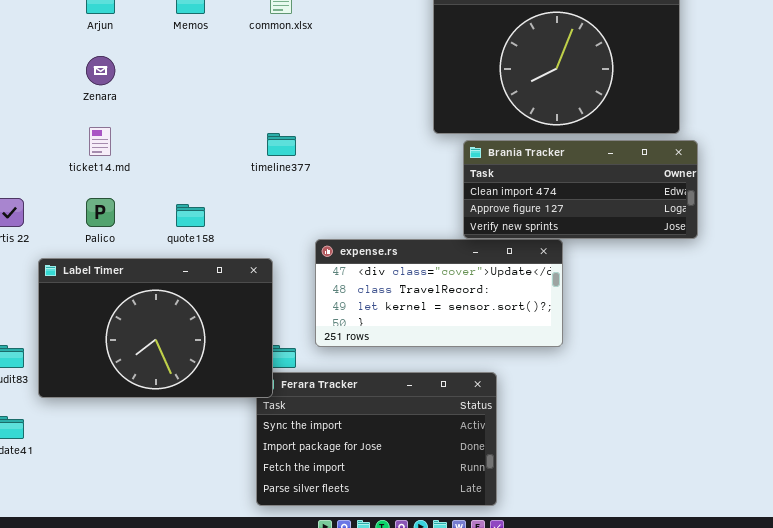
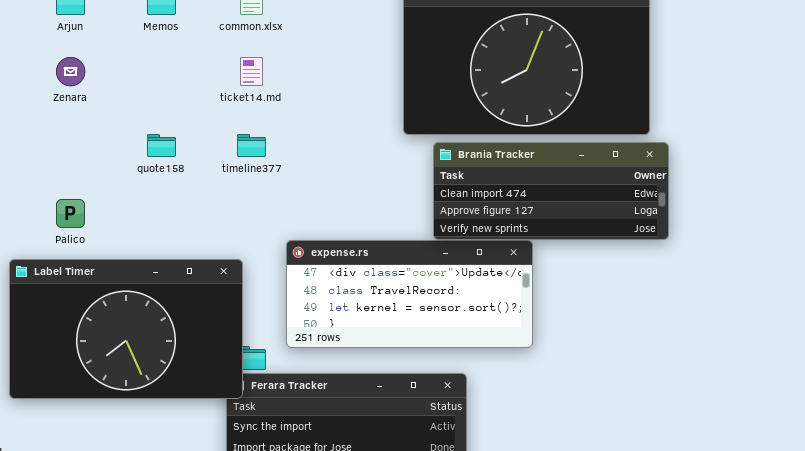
ticket14.md: [89,127,111,156] -> [240,57,263,86], moved
quote158: [176,204,205,227] -> [147,134,176,157], moved

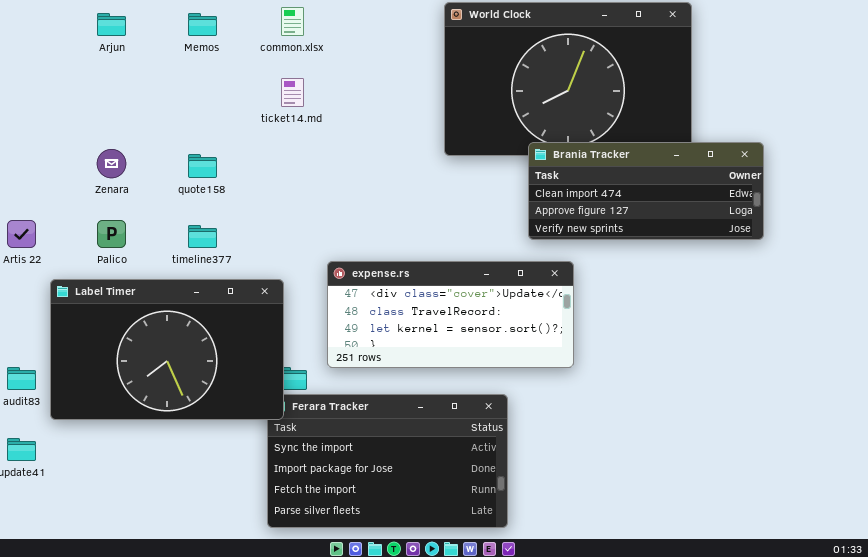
Zenara: [56,57,85,86] -> [97,149,126,178], moved
timeline377: [237,134,266,157] -> [188,225,217,248], moved
Brania Tracker: [433,142,669,240] -> [528,142,764,240], moved

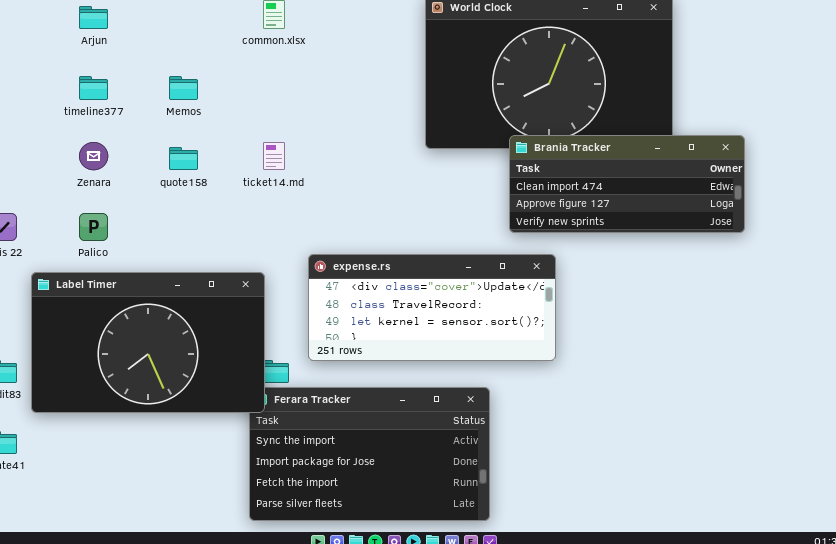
Memos: [188,13,217,36] -> [169,76,198,100], moved
ticket14.md: [281,78,304,107] -> [263,142,285,170], moved
timeline377: [188,225,217,248] -> [79,76,108,100], moved

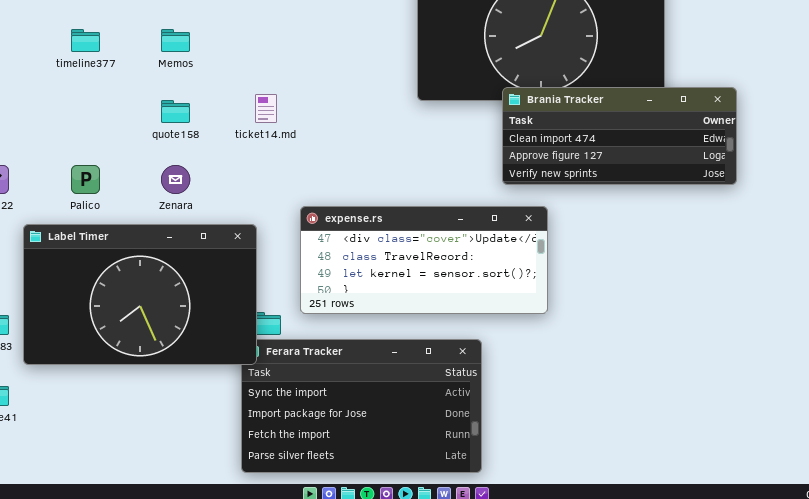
Zenara: [79,142,108,170] -> [161,165,190,194], moved

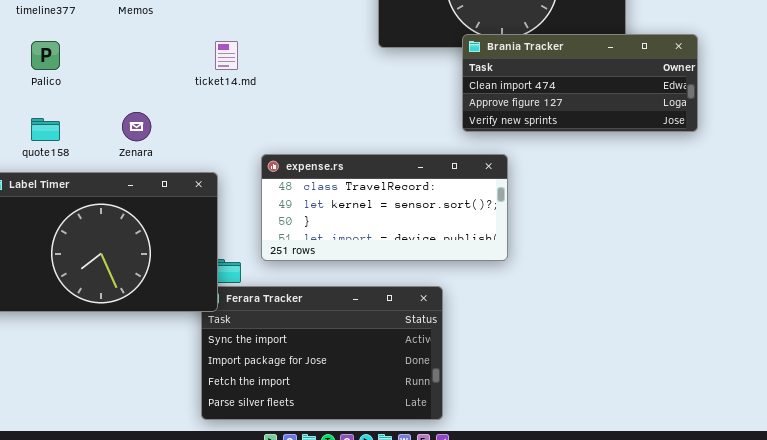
quote158: [161,100,190,123] -> [31,118,60,141], moved
Palico: [71,165,100,194] -> [31,41,60,70], moved
expense.rs: [300,206,548,314] -> [261,154,508,261], scrolled down 1 row

